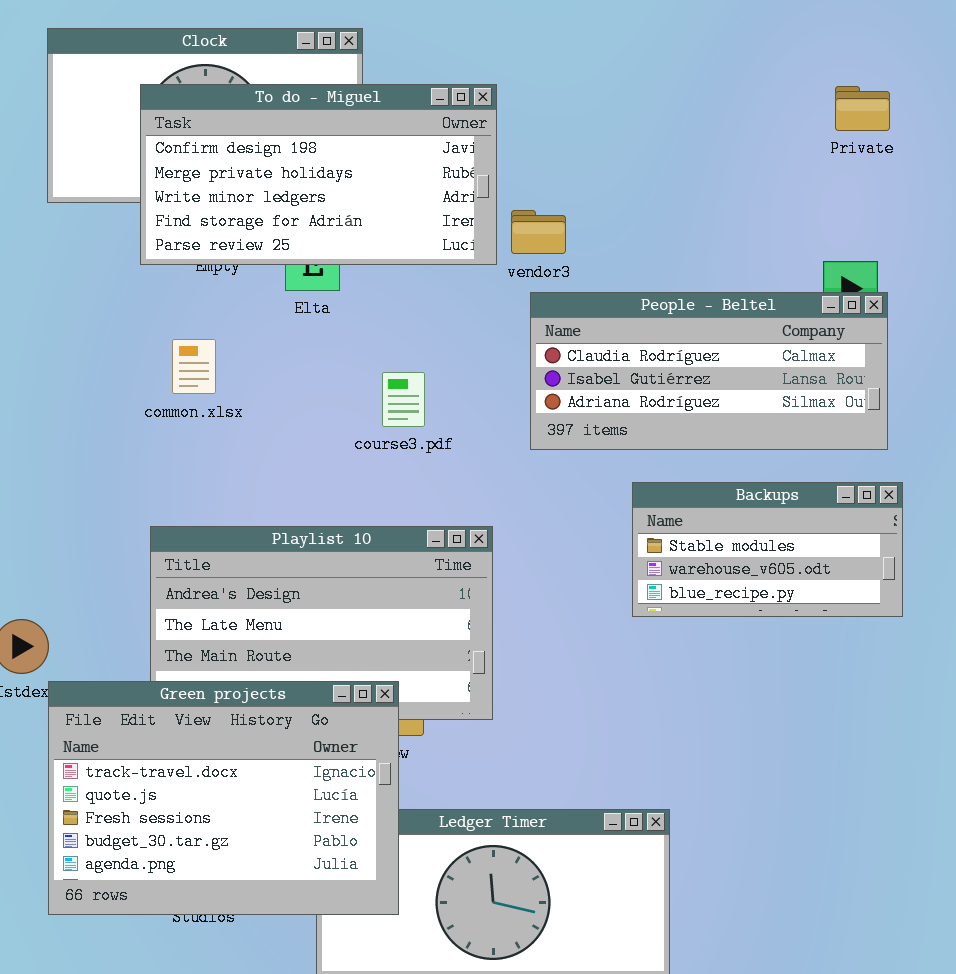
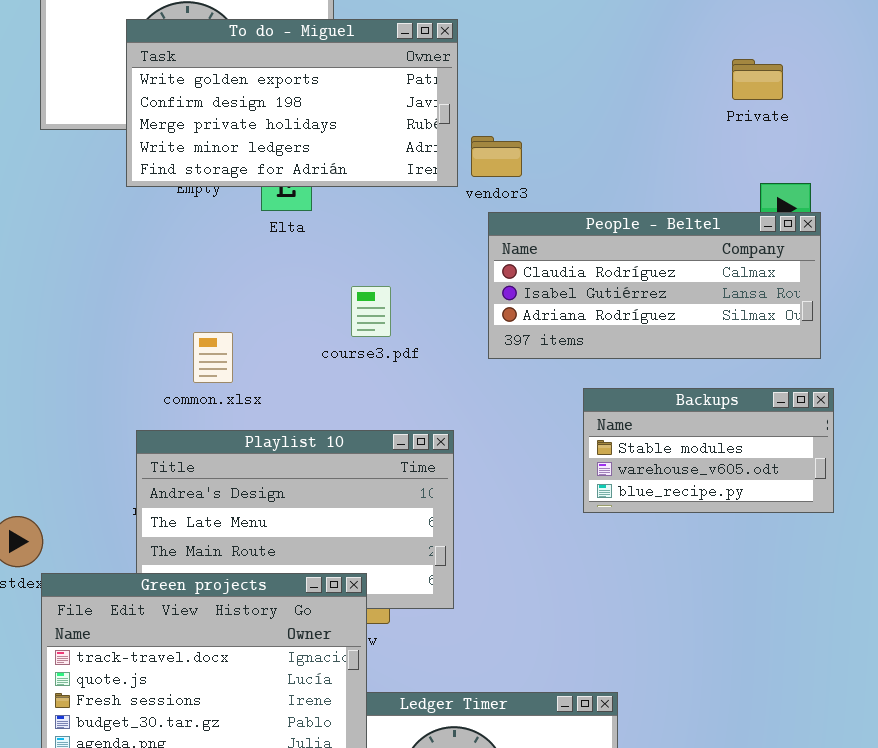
To do - Miguel: [140,84,497,265] -> [126,19,458,187], scrolled up 1 row
Private: [835,86,890,131] -> [732,59,783,100], moved
common.xlsx: [172,339,216,394] -> [193,332,233,383], moved

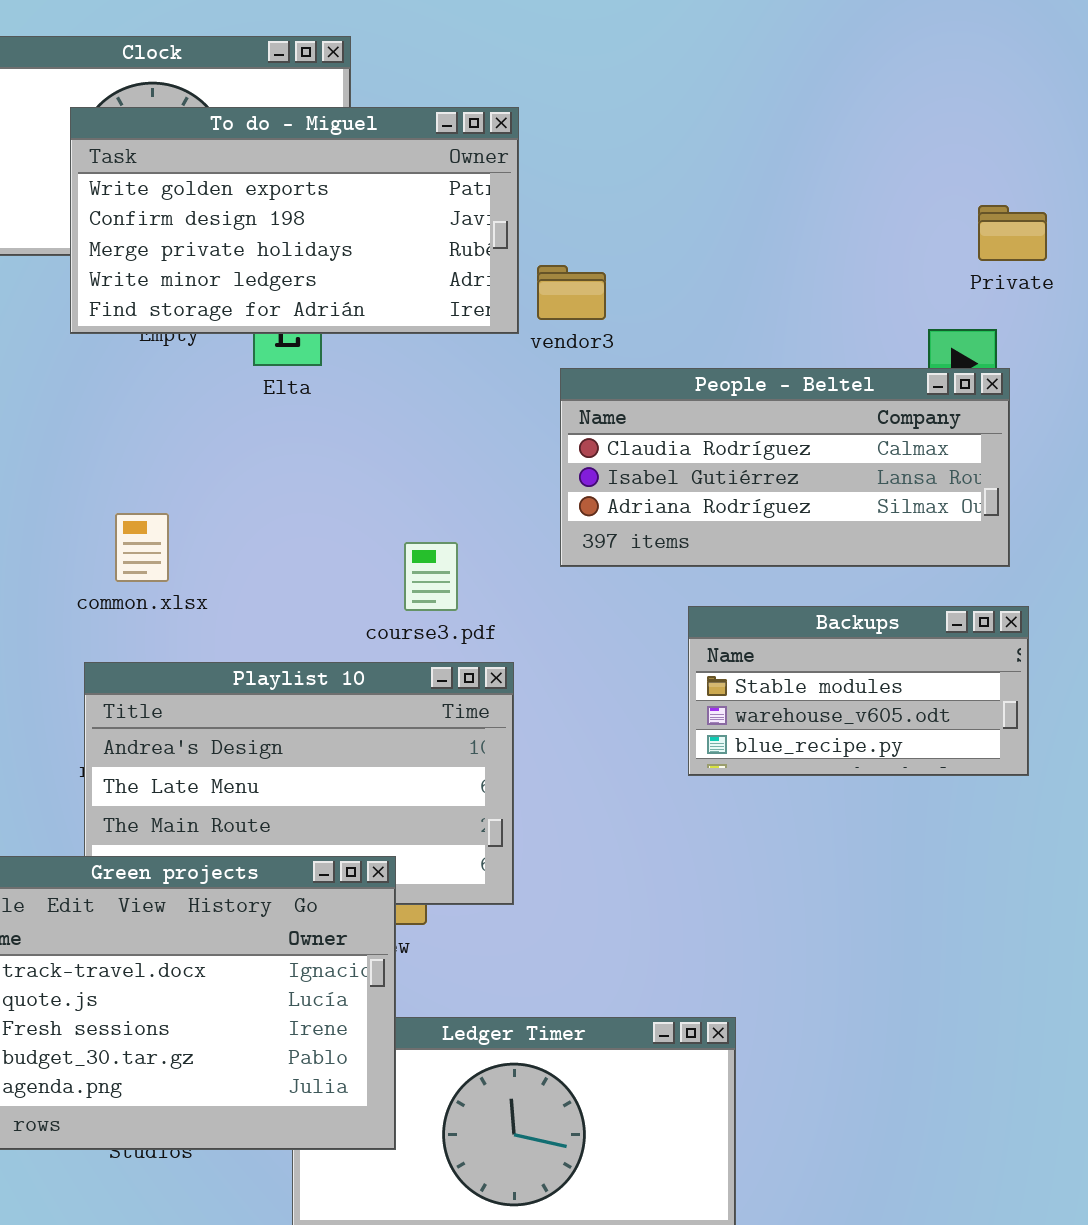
Private: [732,59,783,100] -> [978,205,1047,261], moved
course3.pdf: [351,286,391,337] -> [404,542,458,611], moved
common.xlsx: [193,332,233,383] -> [115,513,169,582], moved

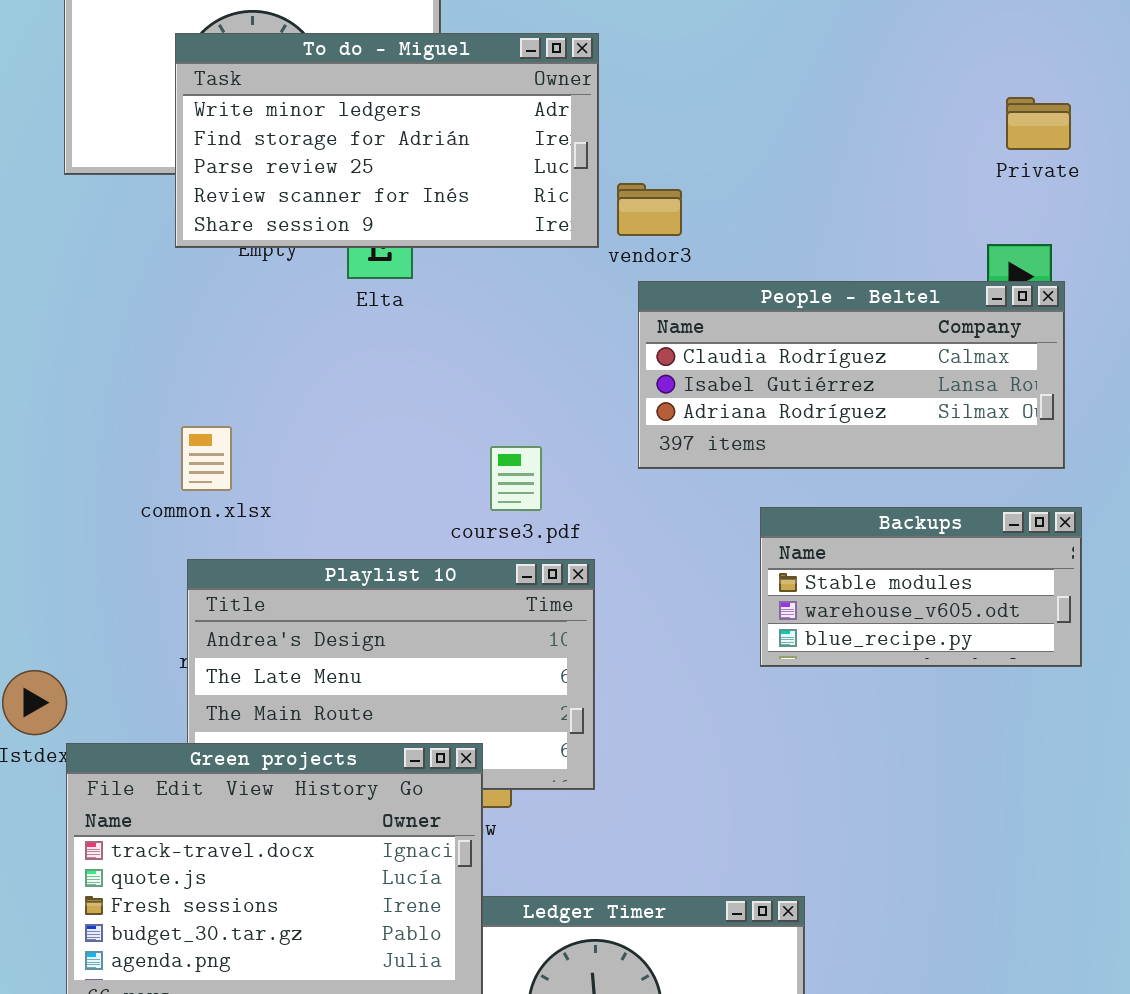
To do - Miguel: [70,107,519,334] -> [175,33,599,248], scrolled down 3 rows
Private: [978,205,1047,261] -> [1006,97,1071,150], moved
common.xlsx: [115,513,169,582] -> [181,426,232,491], moved

